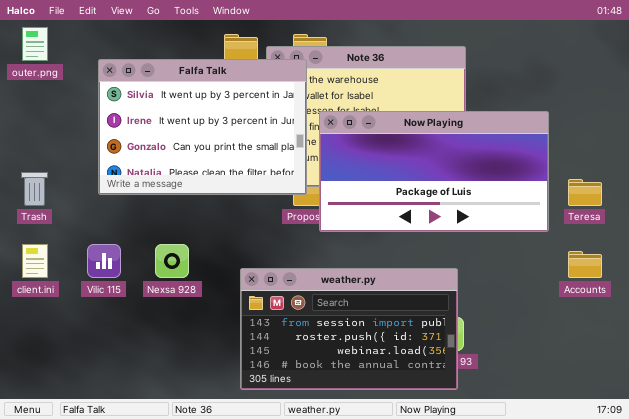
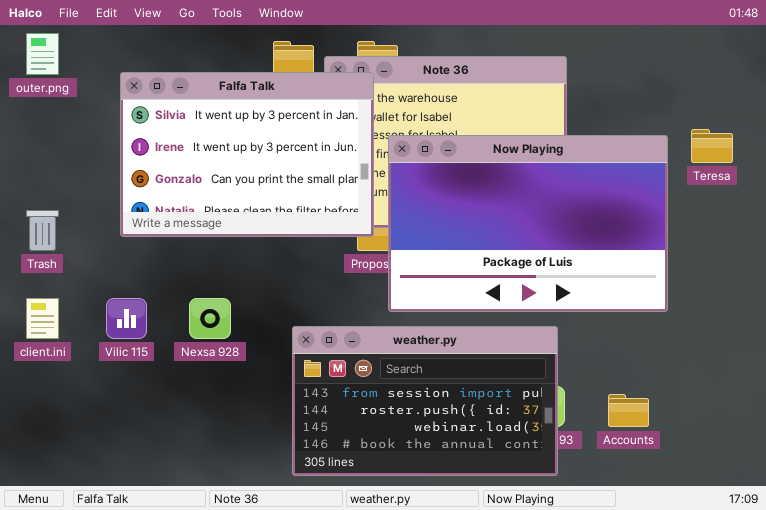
Now Playing: [319,111,549,232] -> [388,135,668,312], resized
Teresa: [568,179,602,206] -> [691,129,733,163], moved
Accounts: [568,251,602,278] -> [608,394,649,427], moved

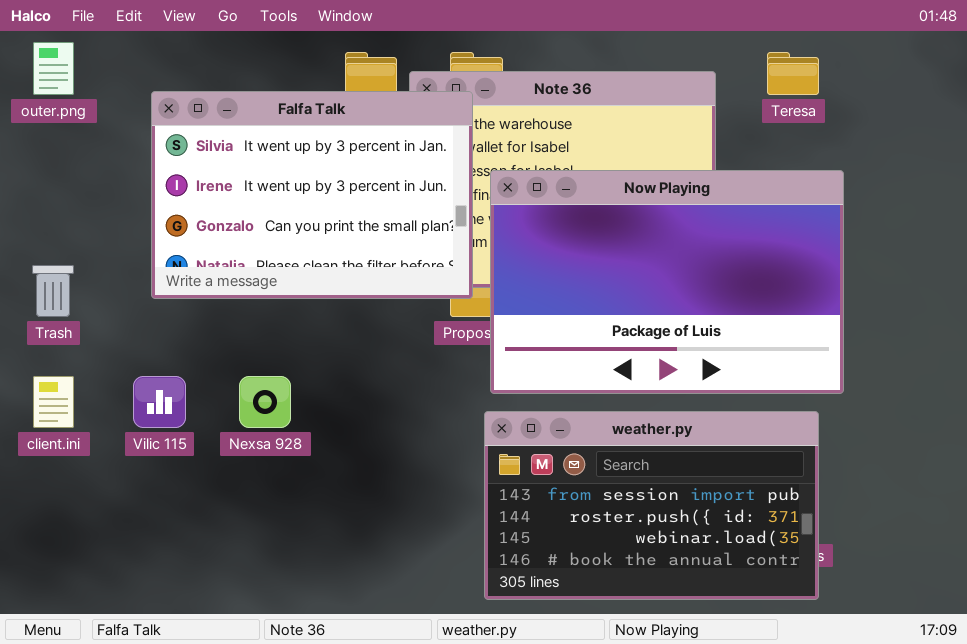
Teresa: [691,129,733,163] -> [767,52,819,95], moved
weather.py: [292,326,558,476] -> [484,411,819,600], moved

